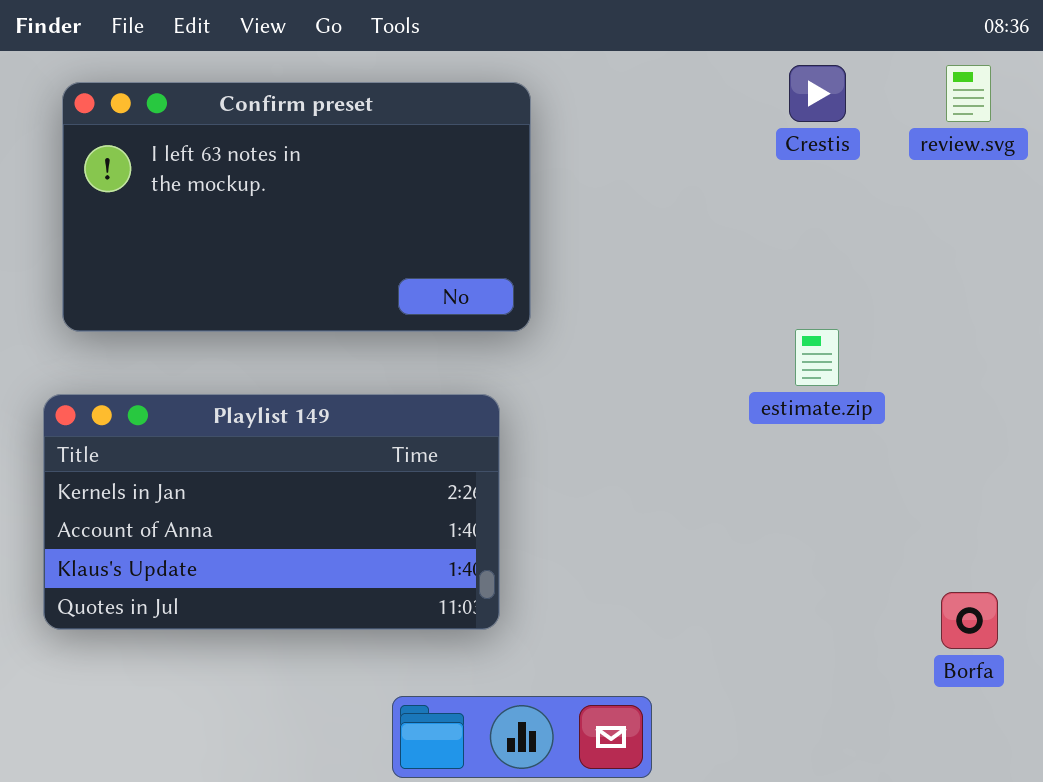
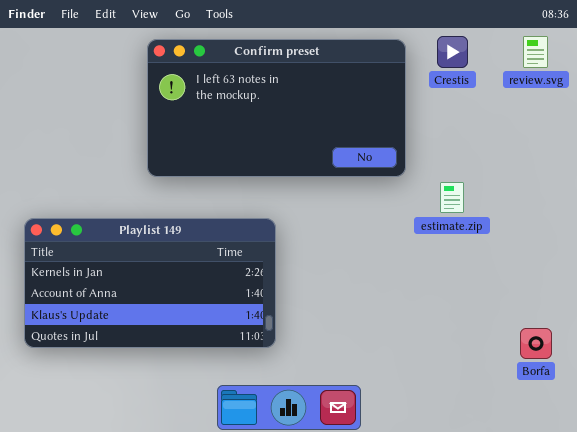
Confirm preset: [62,82,531,332] -> [147,39,406,177], moved

